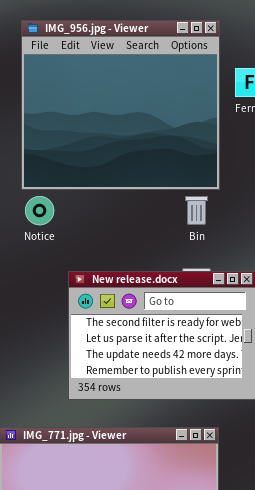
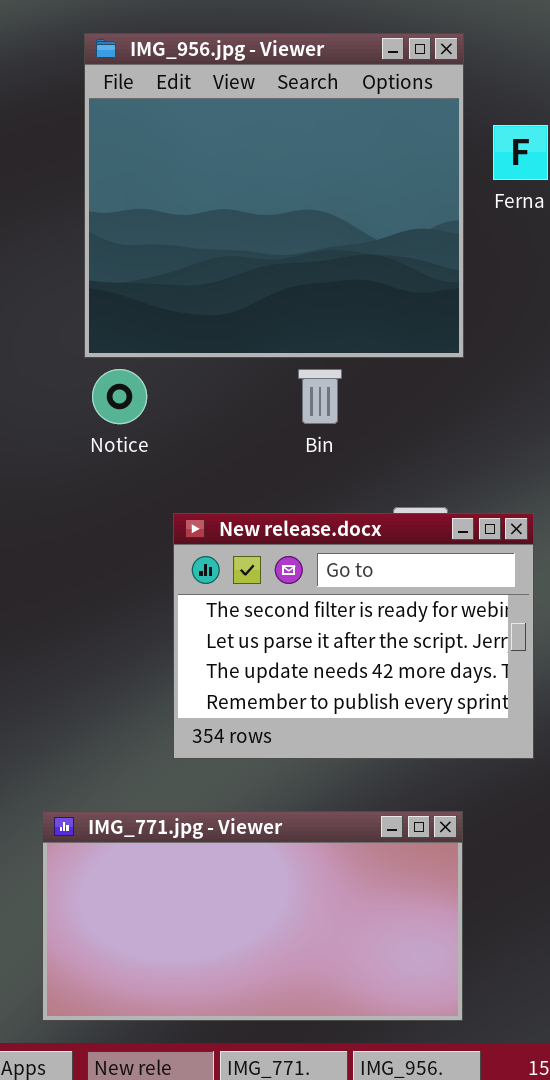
Bin: [185,196,208,225] -> [298,369,342,424], moved

